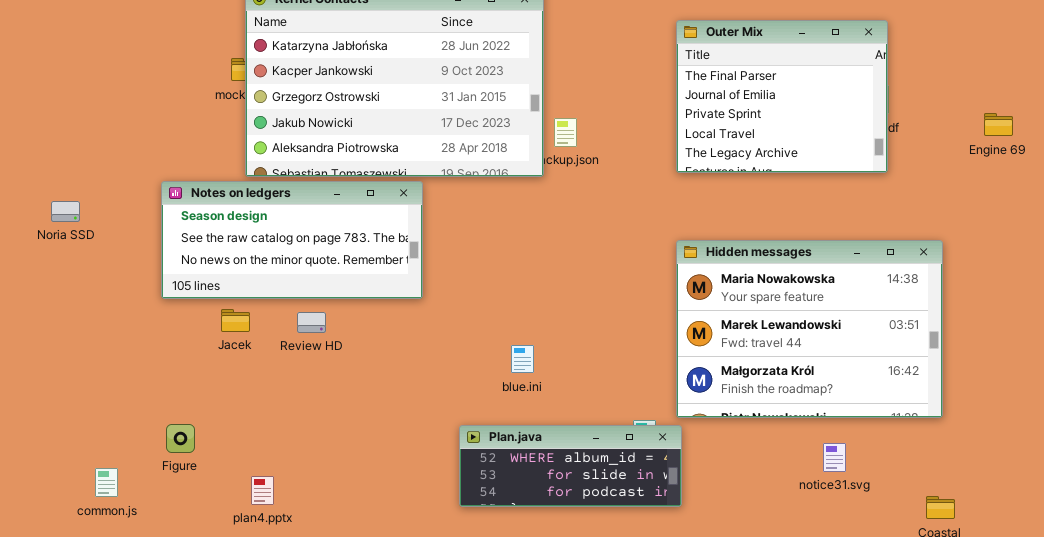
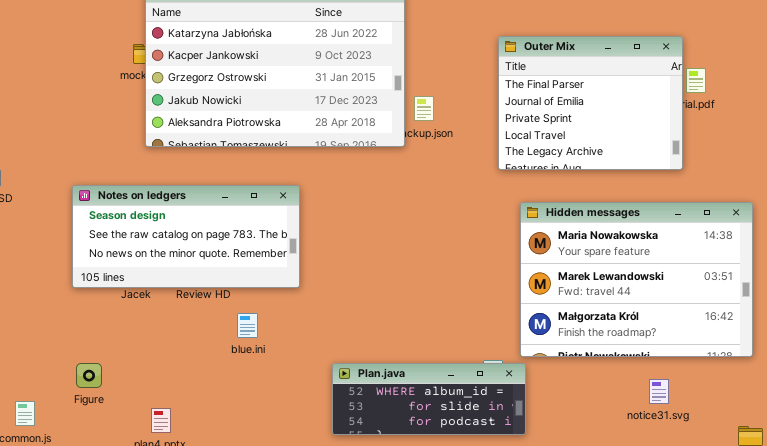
Outer Mix: [676,20,888,173] -> [498,36,683,170], moved
Notes on ledgers: [161,181,423,299] -> [72,185,300,288], moved
blue.ini: [511,345,534,373] -> [237,313,258,338], moved

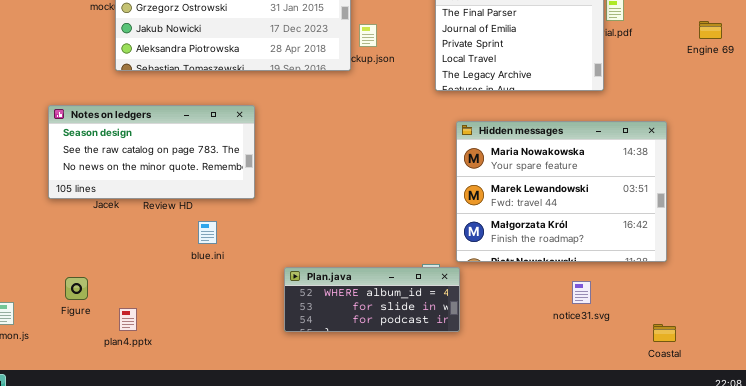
Figure: [76,363,102,388] -> [65,277,88,300], moved

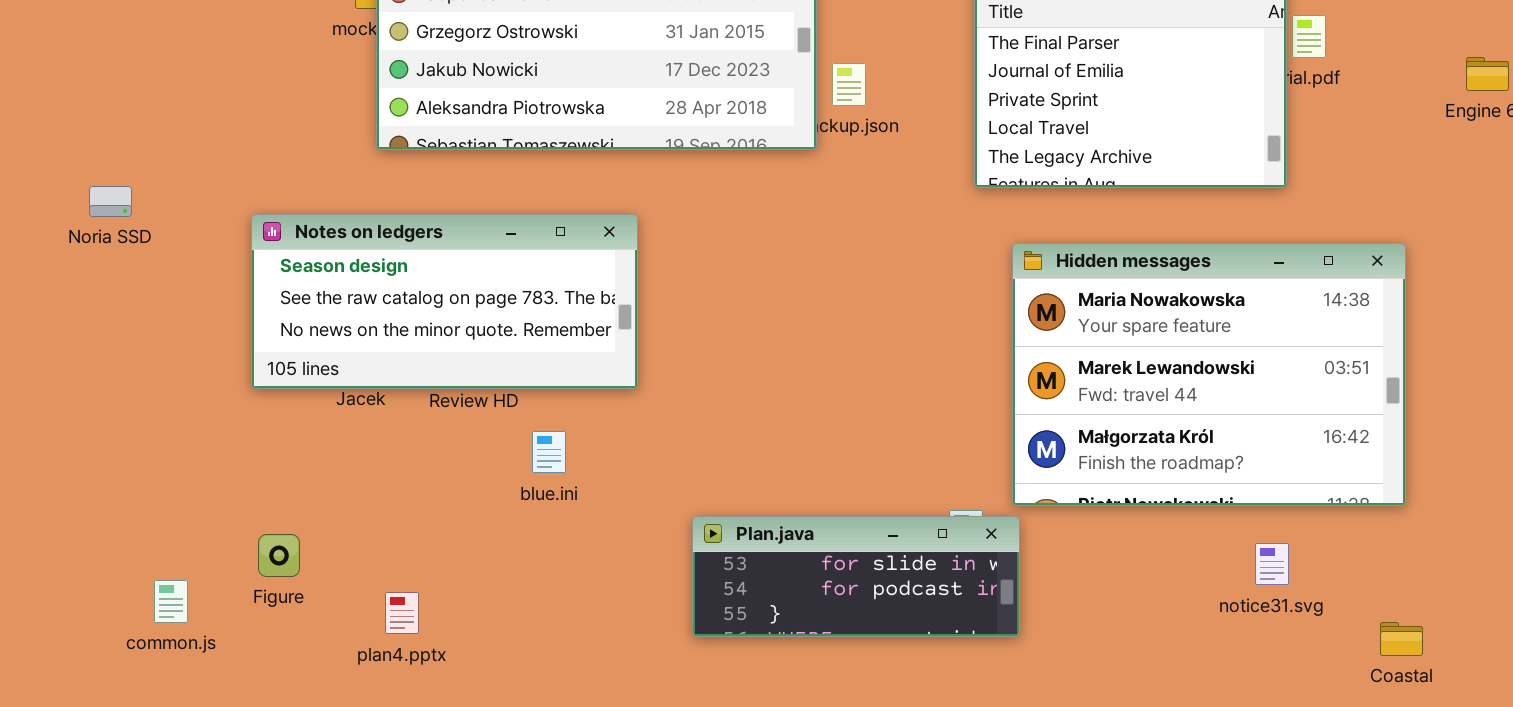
Plan.java: [284,267,460,332] -> [692,516,1020,637], scrolled down 1 row
Figure: [65,277,88,300] -> [258,534,300,577], moved
notice31.svg: [572,281,591,304] -> [1255,543,1289,585], moved

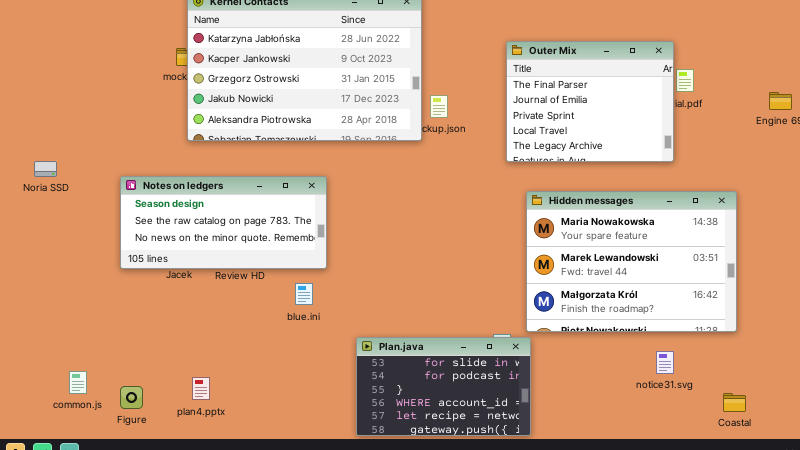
blue.ini: [532,431,566,473] -> [295,283,313,305], moved
Plan.java: [692,516,1020,637] -> [356,337,531,436], resized
Figure: [258,534,300,577] -> [120,386,143,409], moved

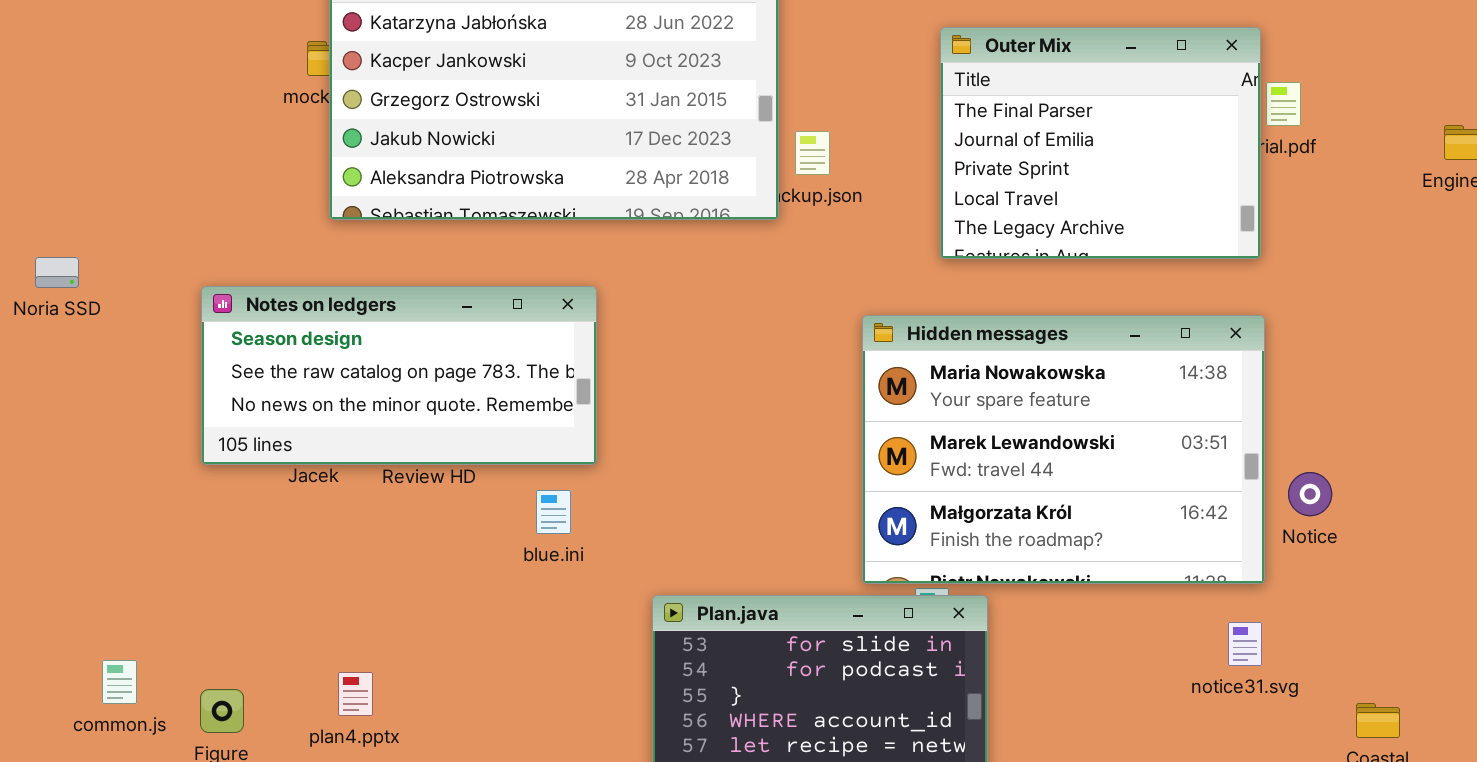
Hidden messages: [526,191,737,332] -> [862,315,1265,584], moved

